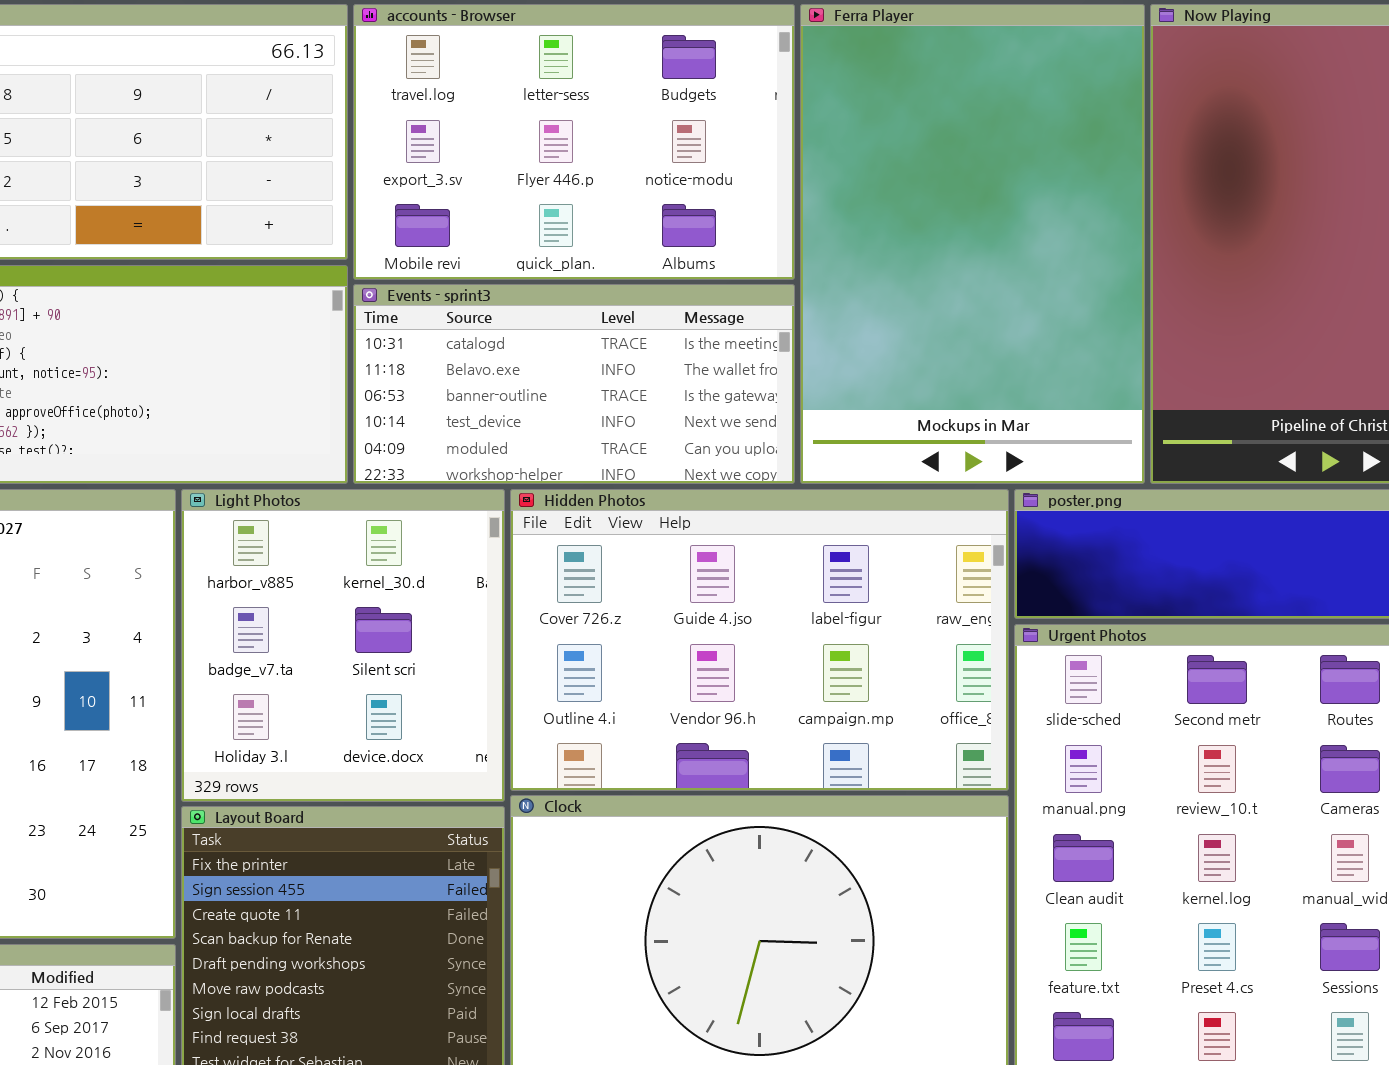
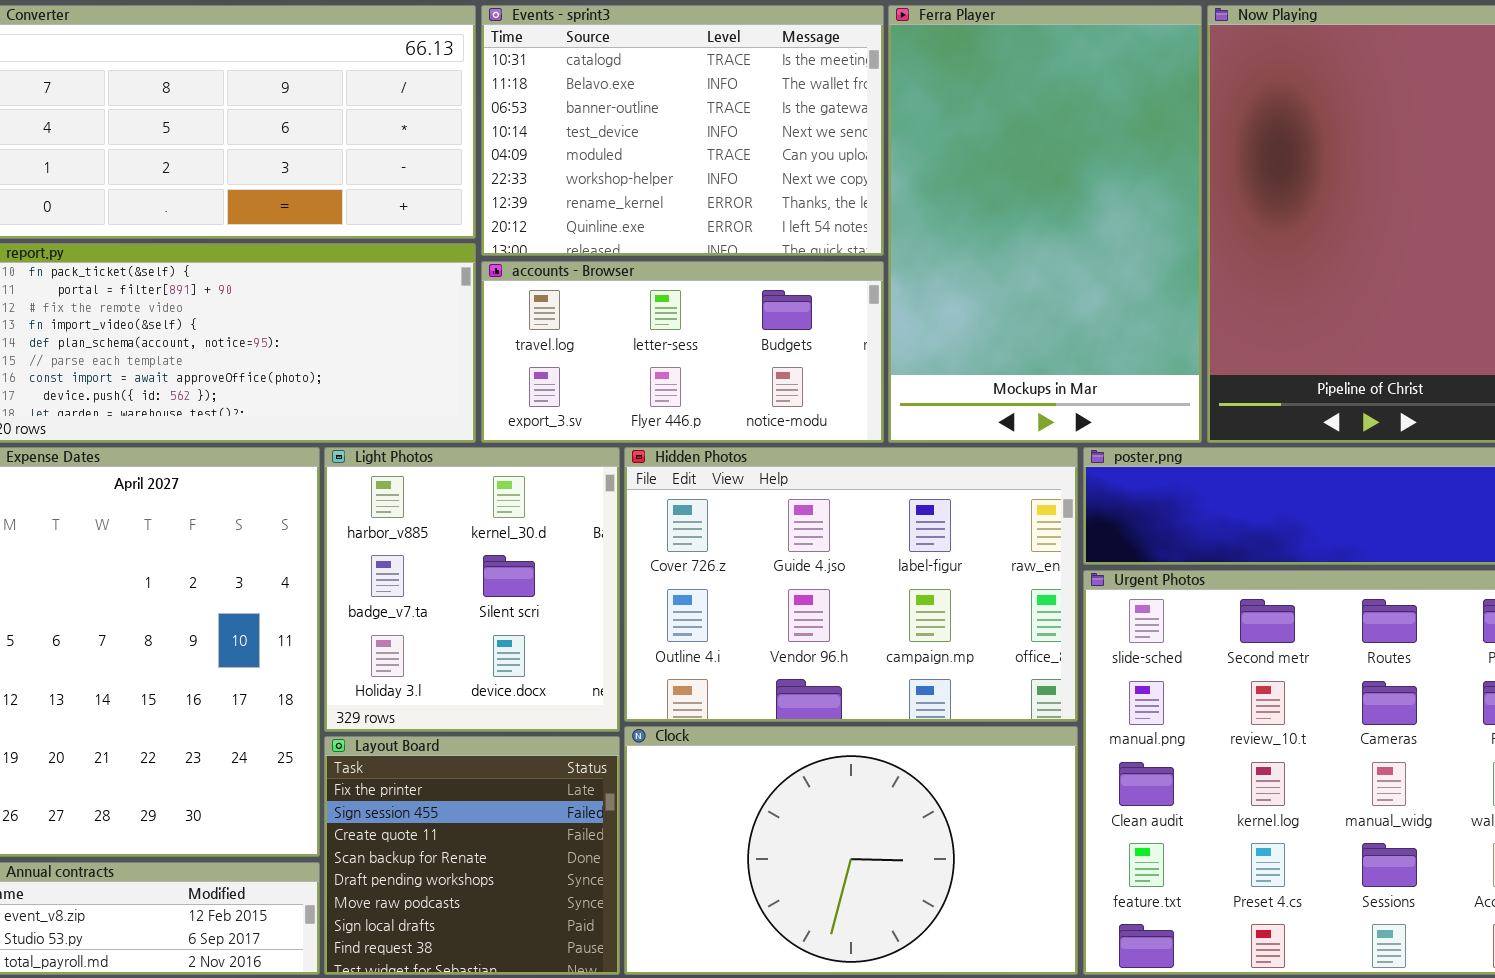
accounts - Browser: [353,4,795,280] -> [481,261,884,443], moved, resized
Events - sprint3: [353,284,795,484] -> [481,5,884,256], moved, resized

